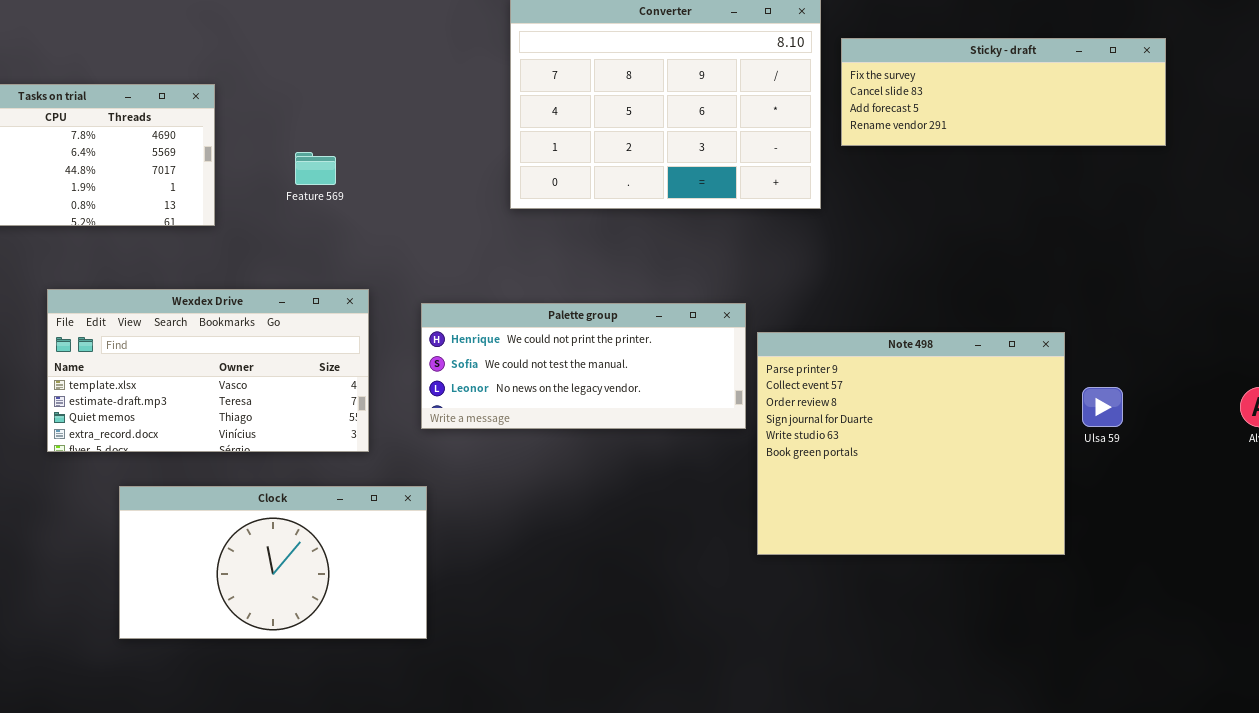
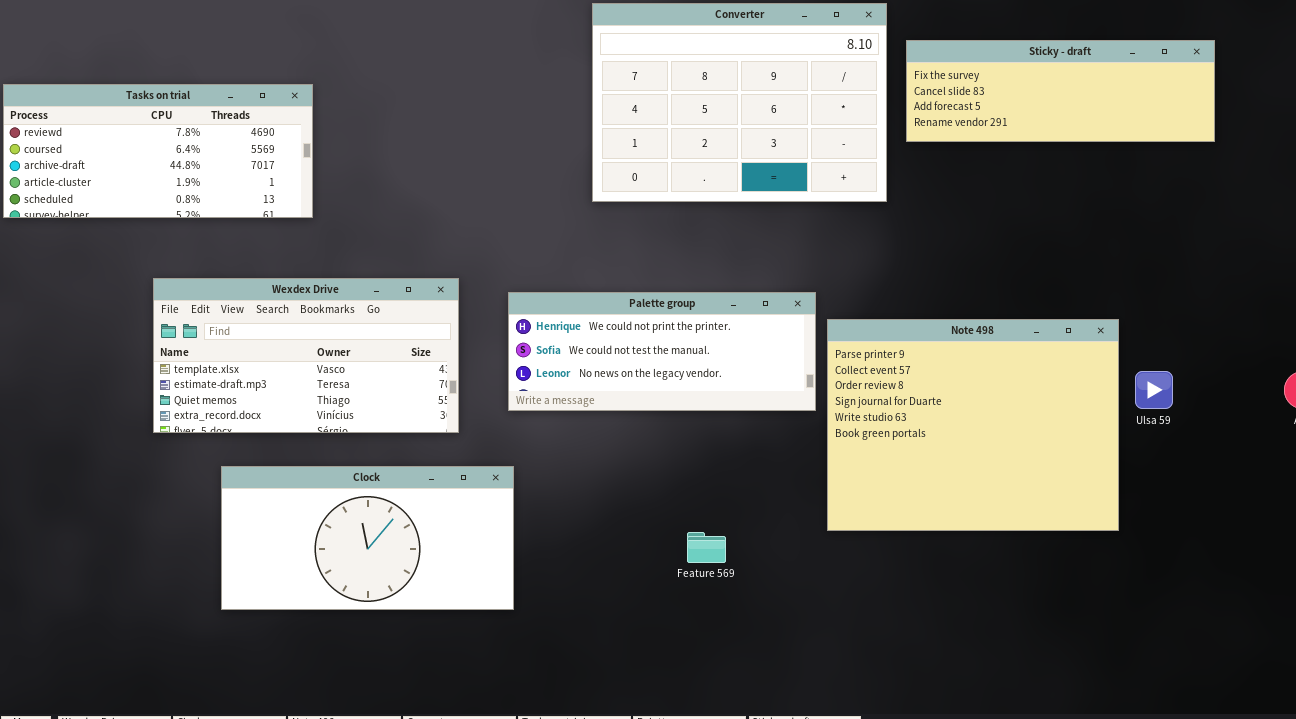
Feature 569: [295,152,336,185] -> [687,532,726,563], moved

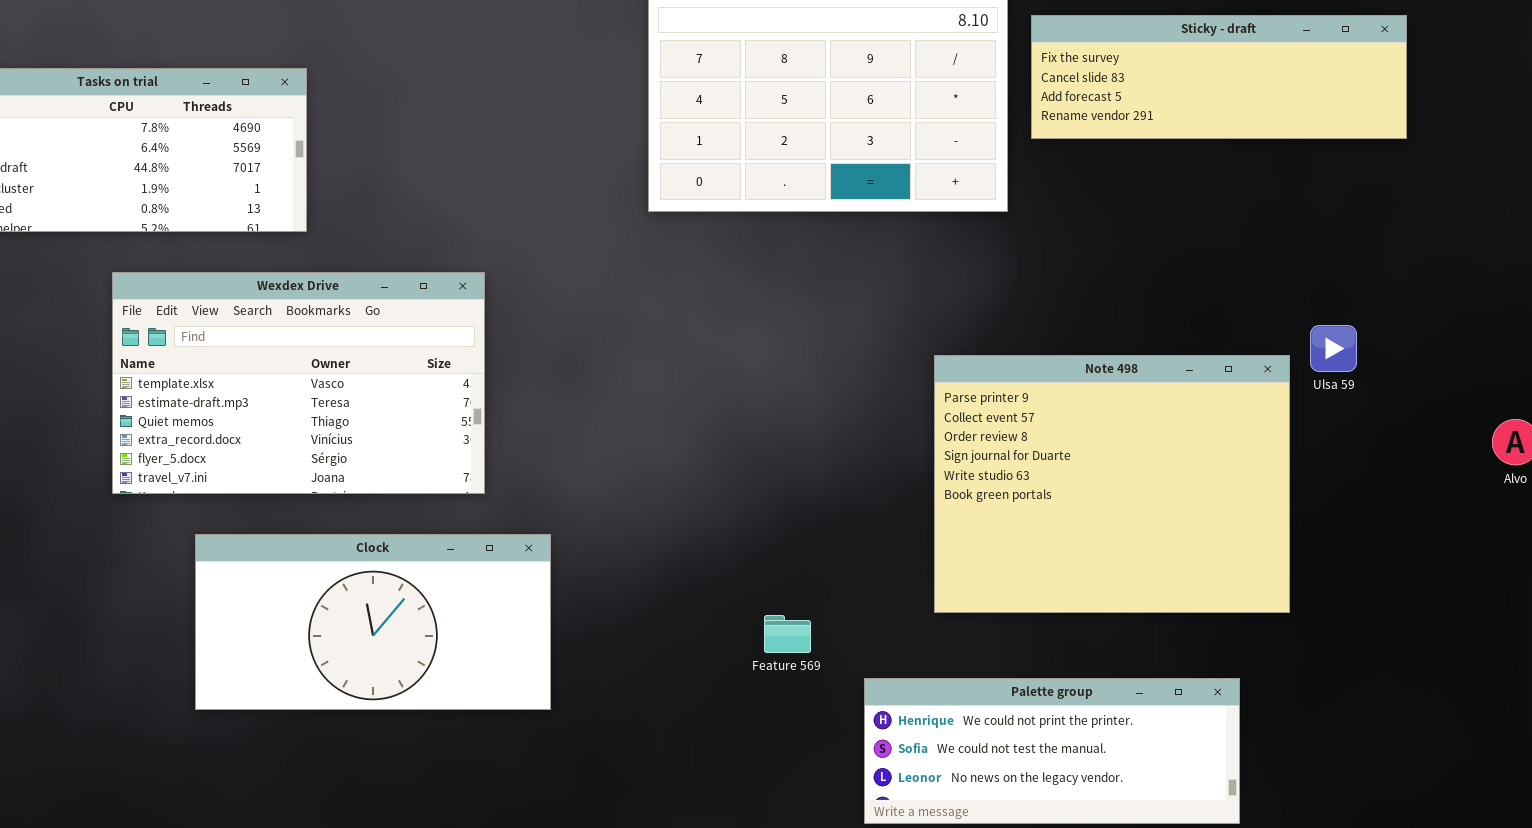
Wexdex Drive: [153,278,459,433] -> [112,272,485,494], resized
Palette group: [508,292,816,411] -> [864,678,1240,824], moved
Ulsa 59: [1135,371,1173,409] -> [1310,325,1357,372], moved

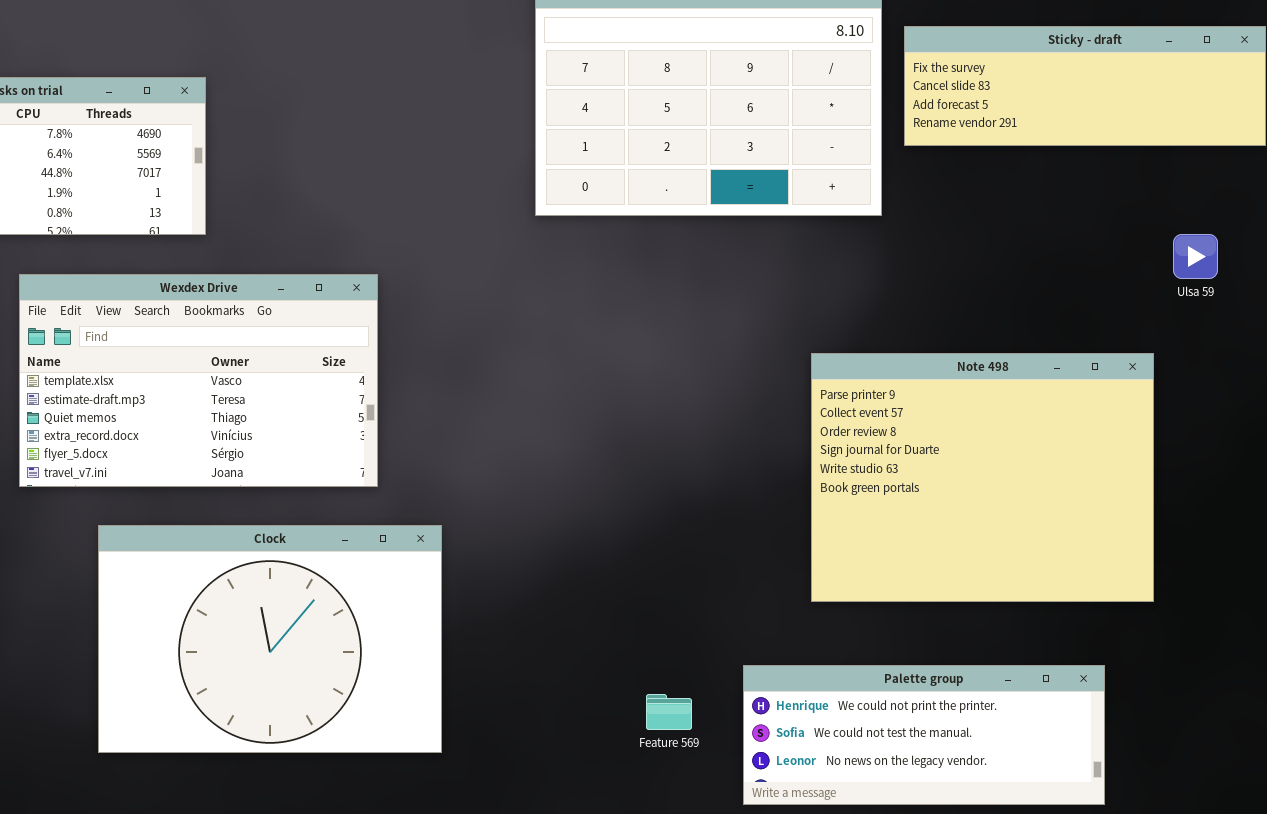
Ulsa 59: [1310,325,1357,372] -> [1173,234,1218,279], moved
Clock: [195,534,551,710] -> [98,525,442,753], resized
Feature 569: [764,615,811,653] -> [646,694,692,730], moved

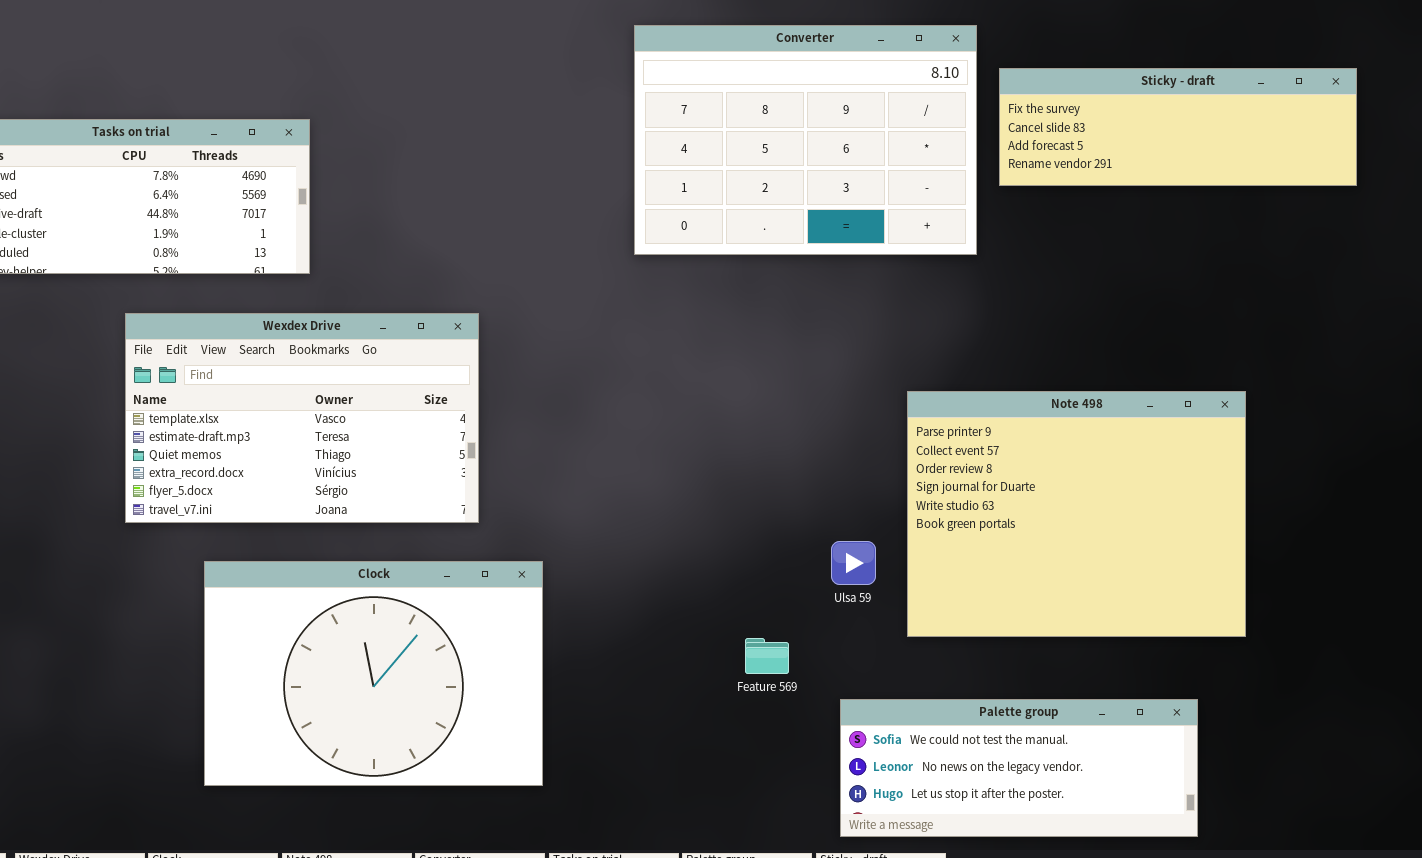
Ulsa 59: [1173,234,1218,279] -> [831,541,876,585], moved
Palette group: [743,665,1105,805] -> [840,699,1198,837], scrolled down 1 row
Feature 569: [646,694,692,730] -> [745,638,789,674], moved

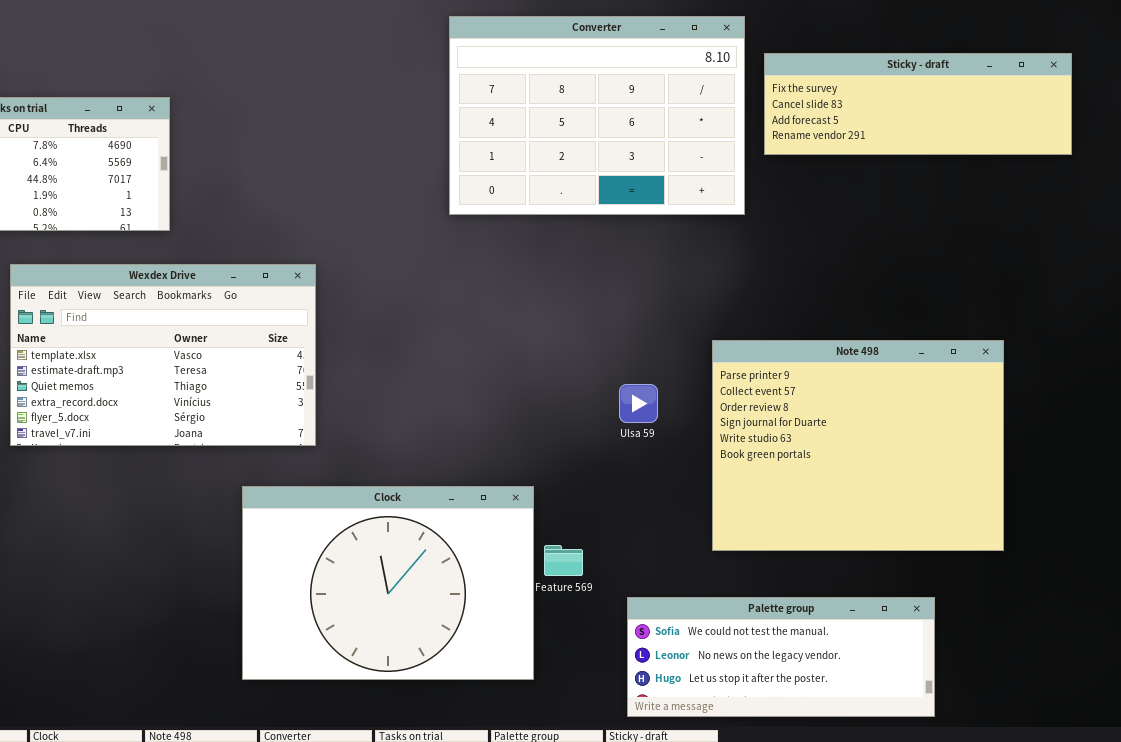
Note 498: [907,391,1246,637] -> [712,340,1004,551], moved
Ulsa 59: [831,541,876,585] -> [619,384,658,423], moved
Clock: [204,561,543,786] -> [242,486,534,680], moved

